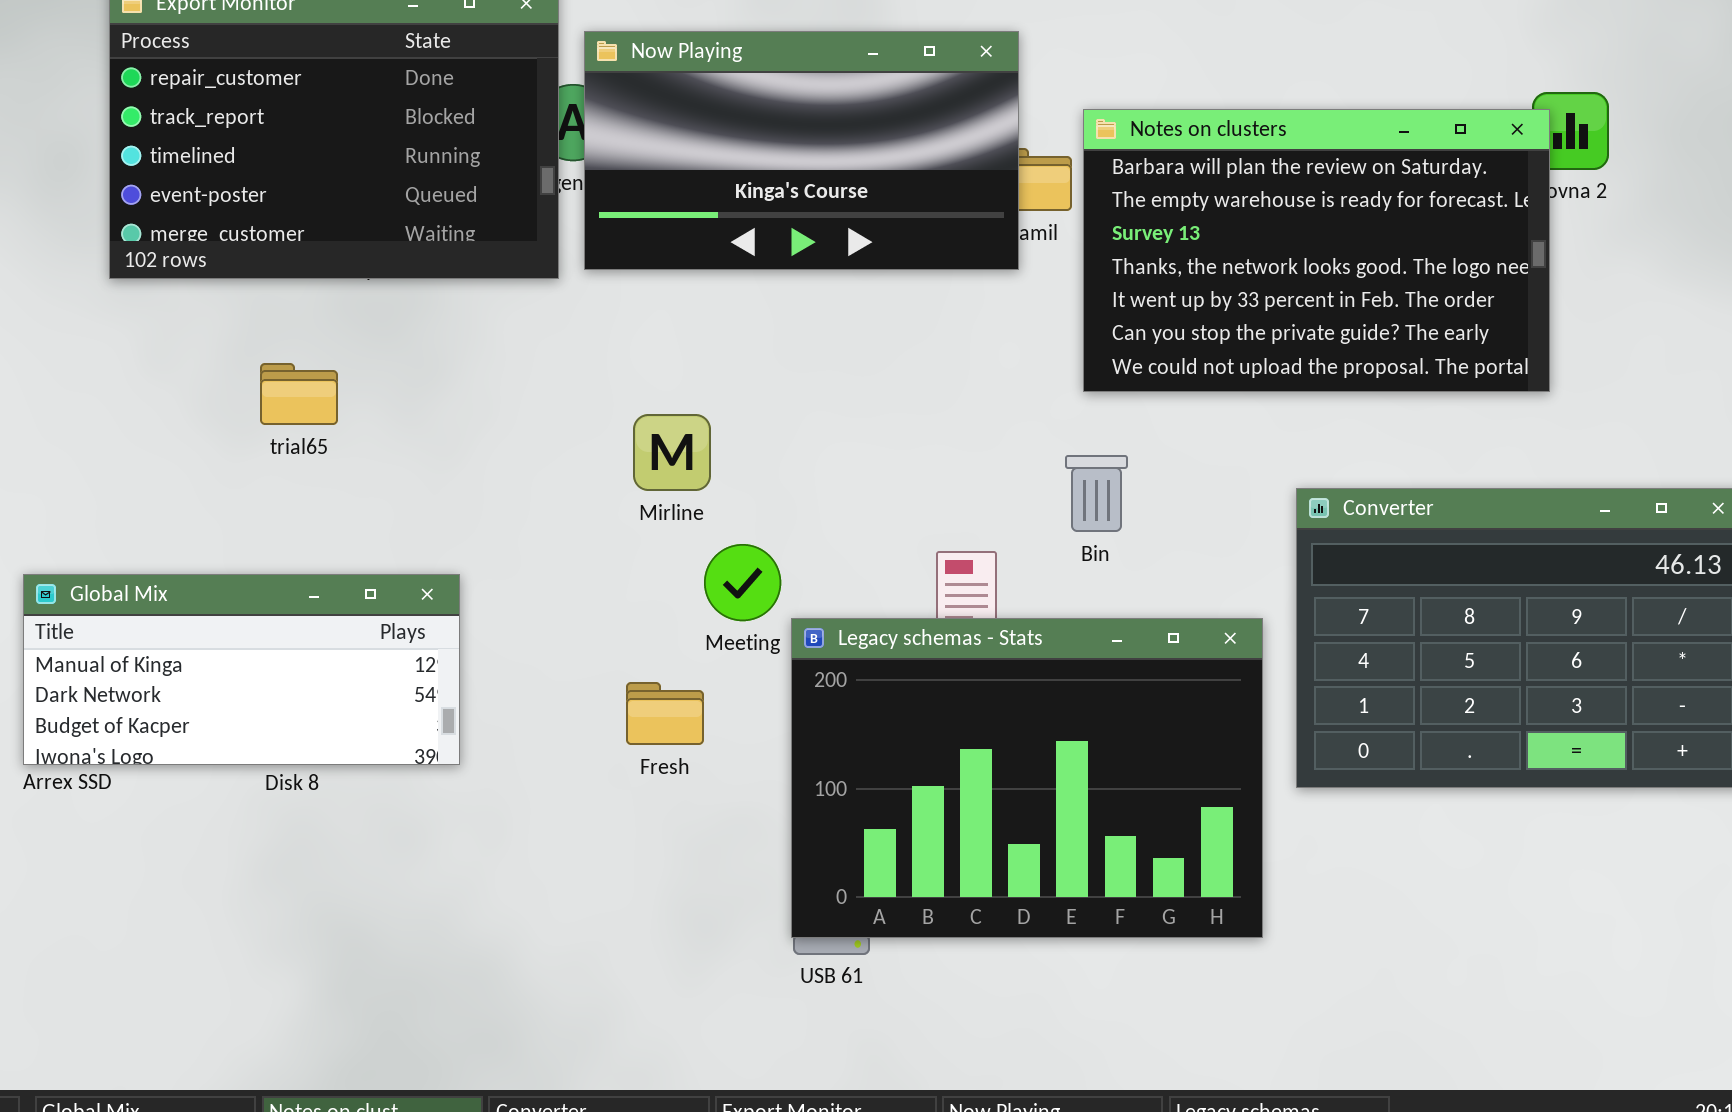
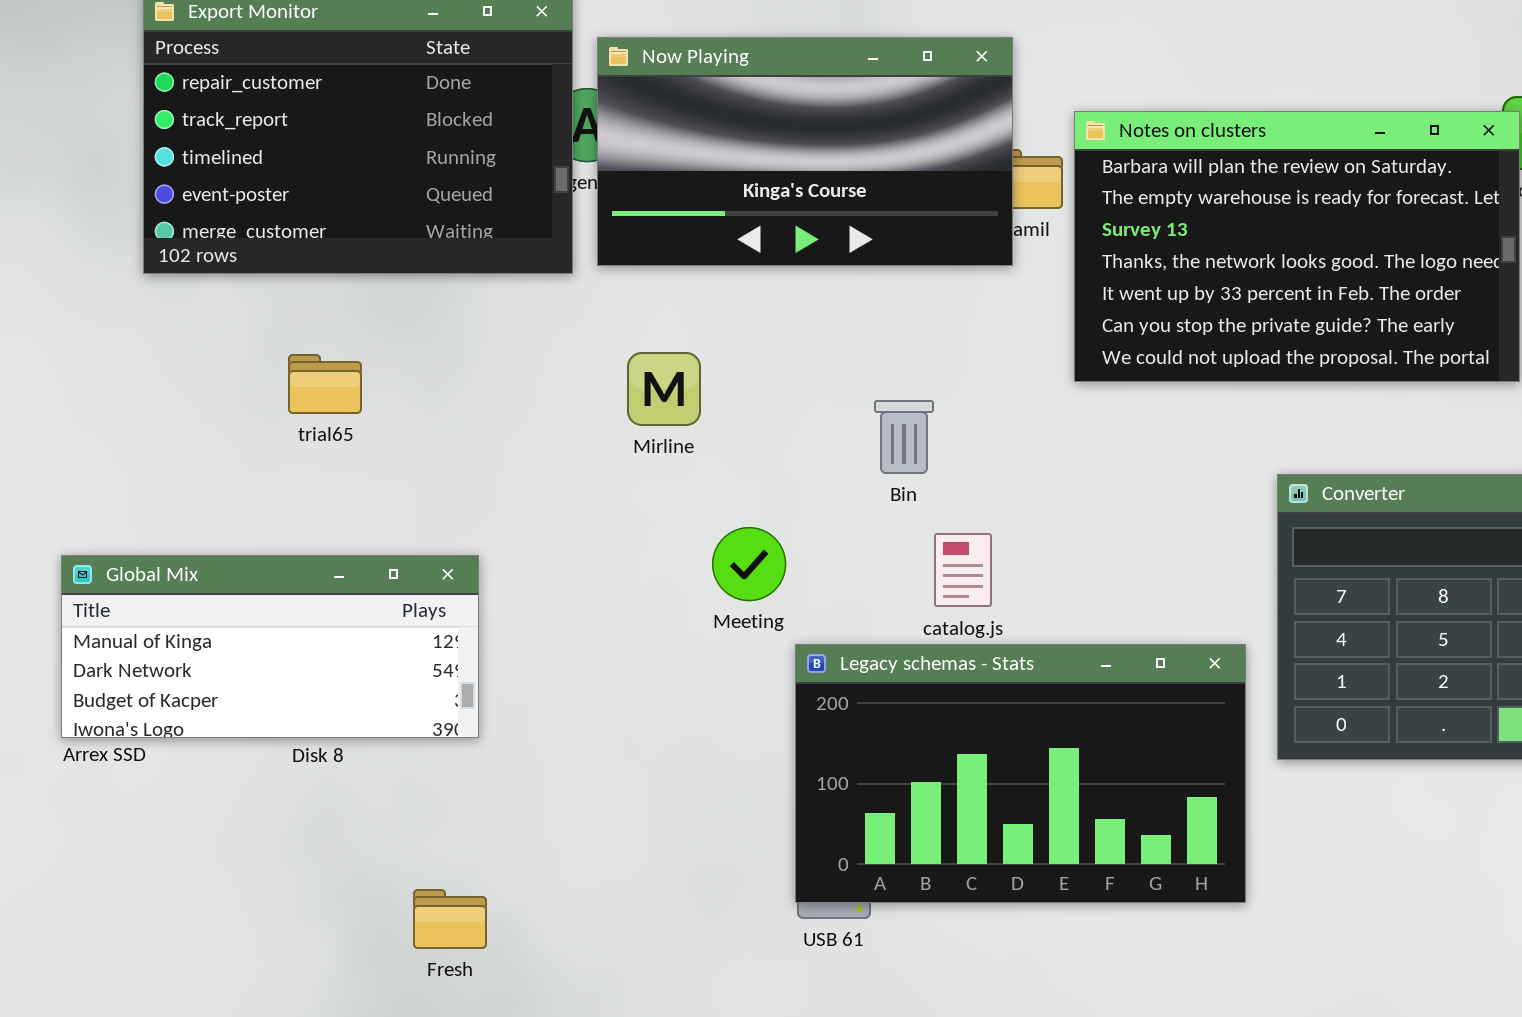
Mirline: [633,414,711,491] -> [627,352,701,426], moved
Bin: [1065,455,1128,532] -> [874,400,934,474], moved
Legacy schemas - Stats: [791,618,1263,938] -> [795,644,1246,903], resized
Fresh: [626,682,704,745] -> [413,889,487,949], moved

